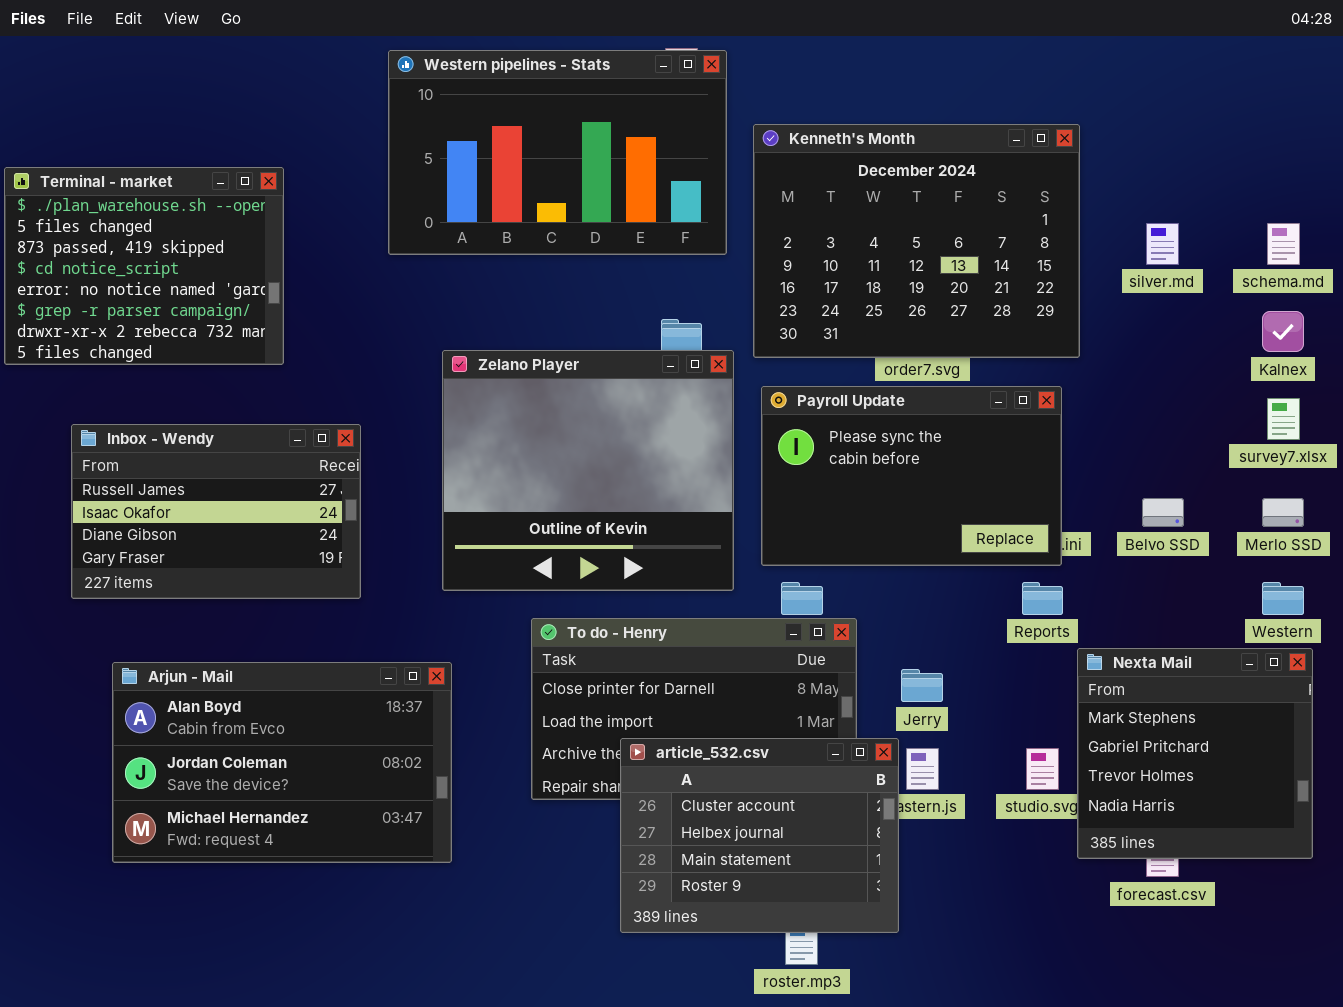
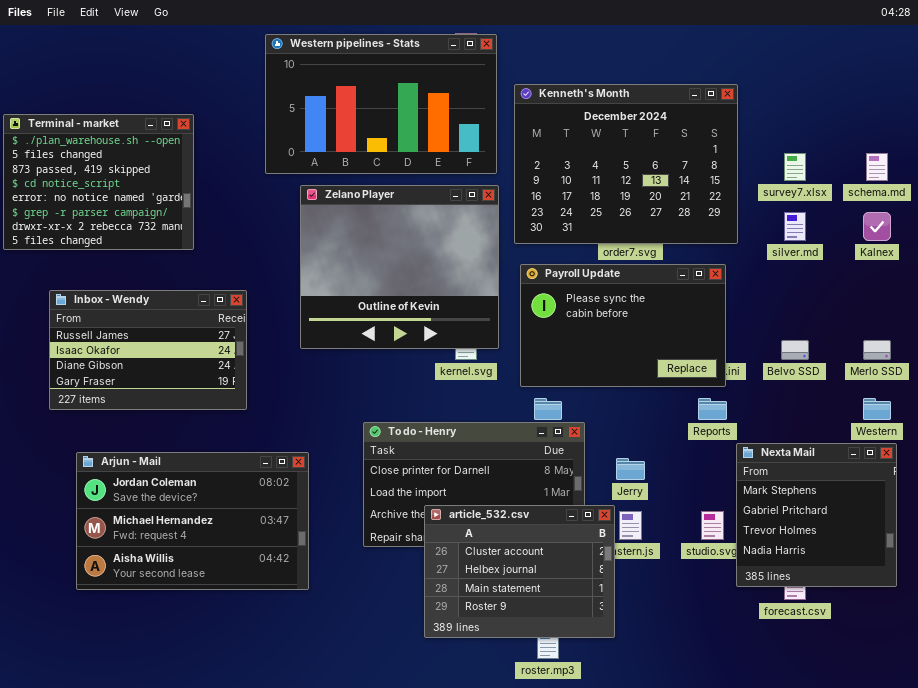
silver.md: [1146,223,1179,265] -> [784,212,806,241], moved
Zelano Player: [442,350,734,591] -> [300,185,499,349], moved
survey7.xlsx: [1267,398,1300,440] -> [784,153,806,181], moved
Arjun - Mail: [112,662,452,863] -> [76,452,309,590], scrolled down 1 row

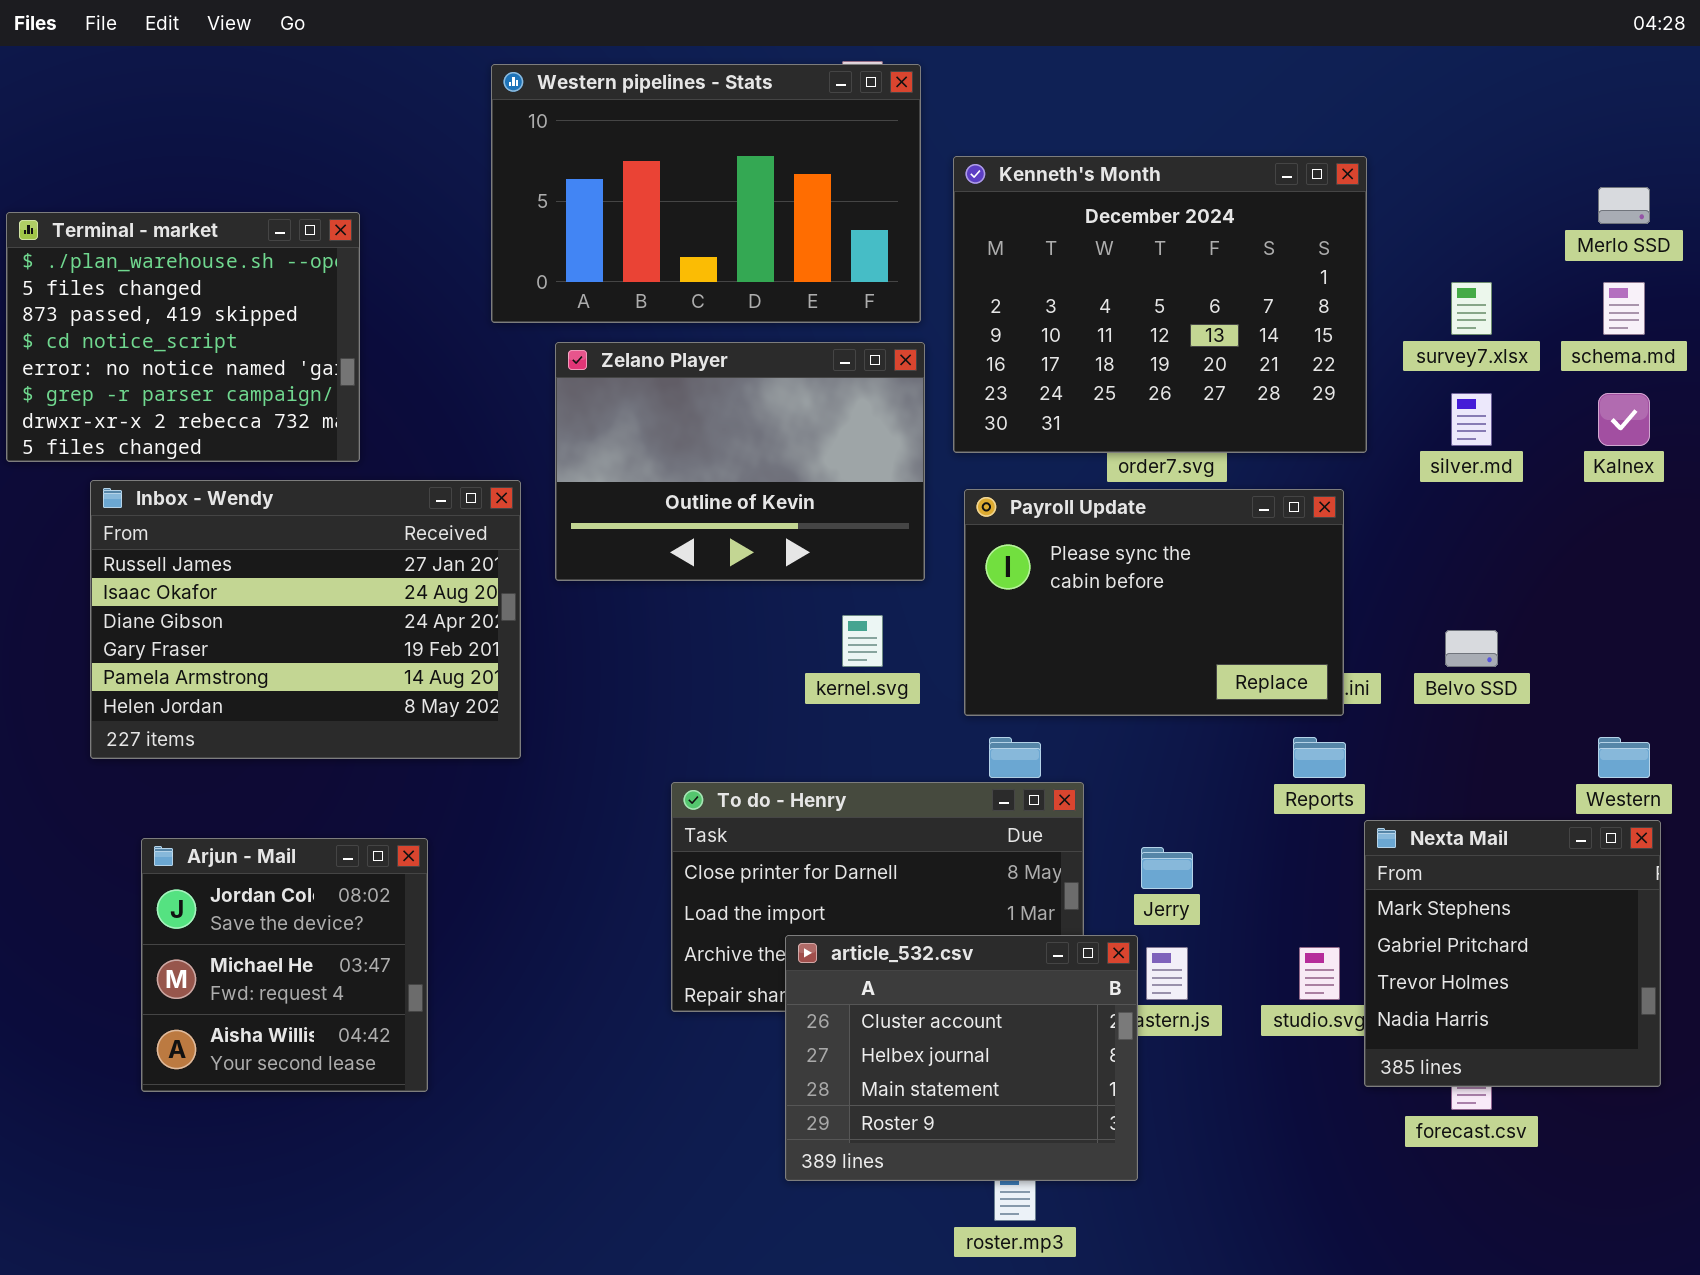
Zelano Player: [300,185,499,349] -> [555,342,925,581], resized
Inbox - Wendy: [49,290,247,410] -> [90,480,521,759], resized
Merlo SSD: [863,340,891,360] -> [1598,187,1650,224], moved
Arjun - Mail: [76,452,309,590] -> [141,838,428,1092], resized

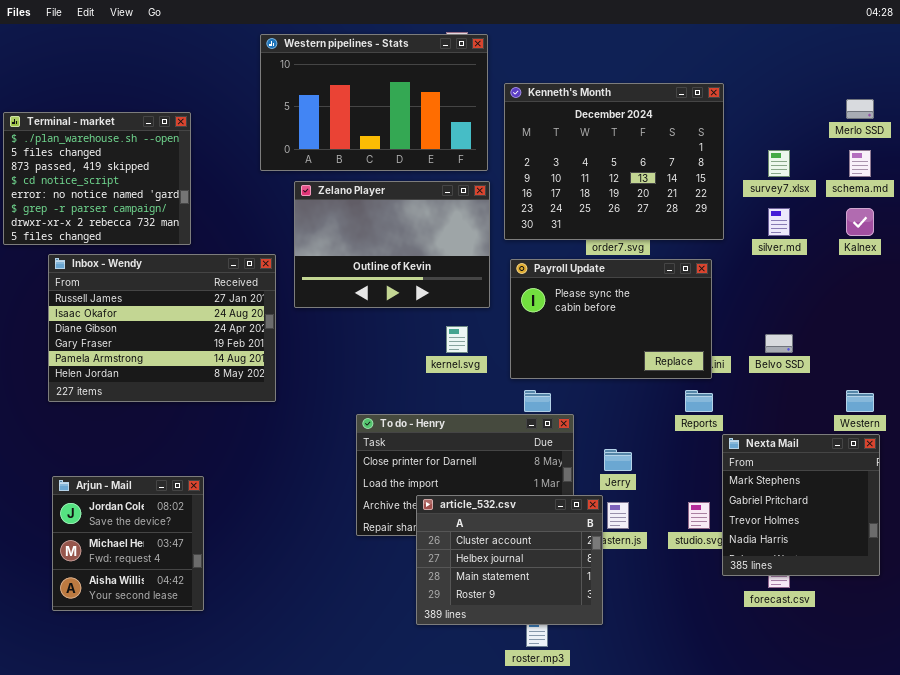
Arjun - Mail: [141,838,428,1092] -> [52,476,204,611], moved

